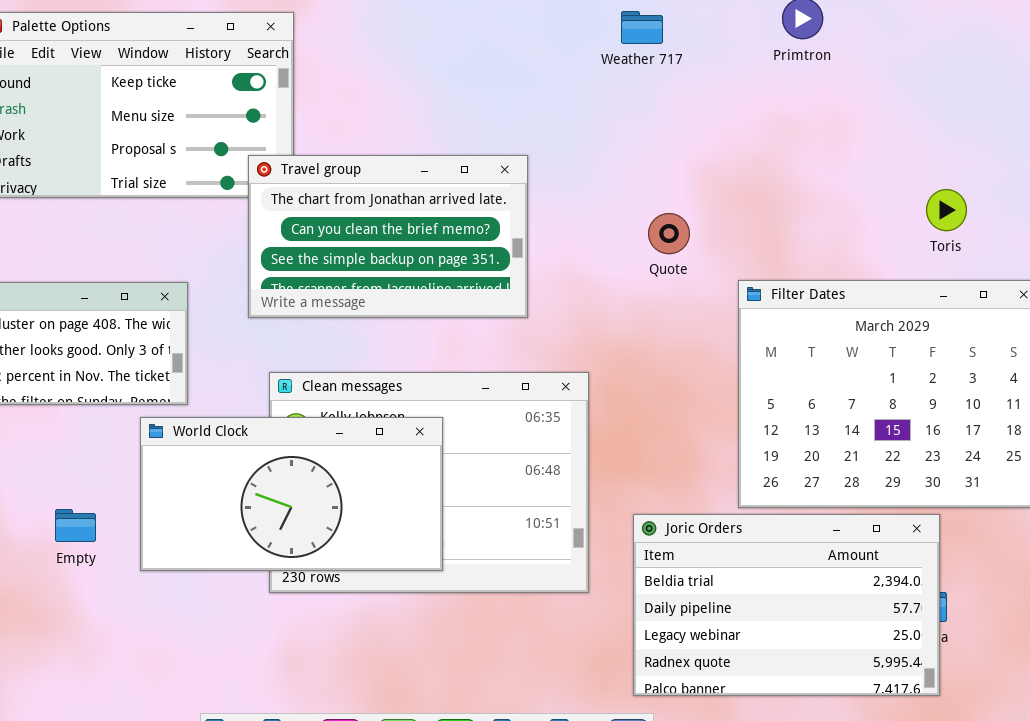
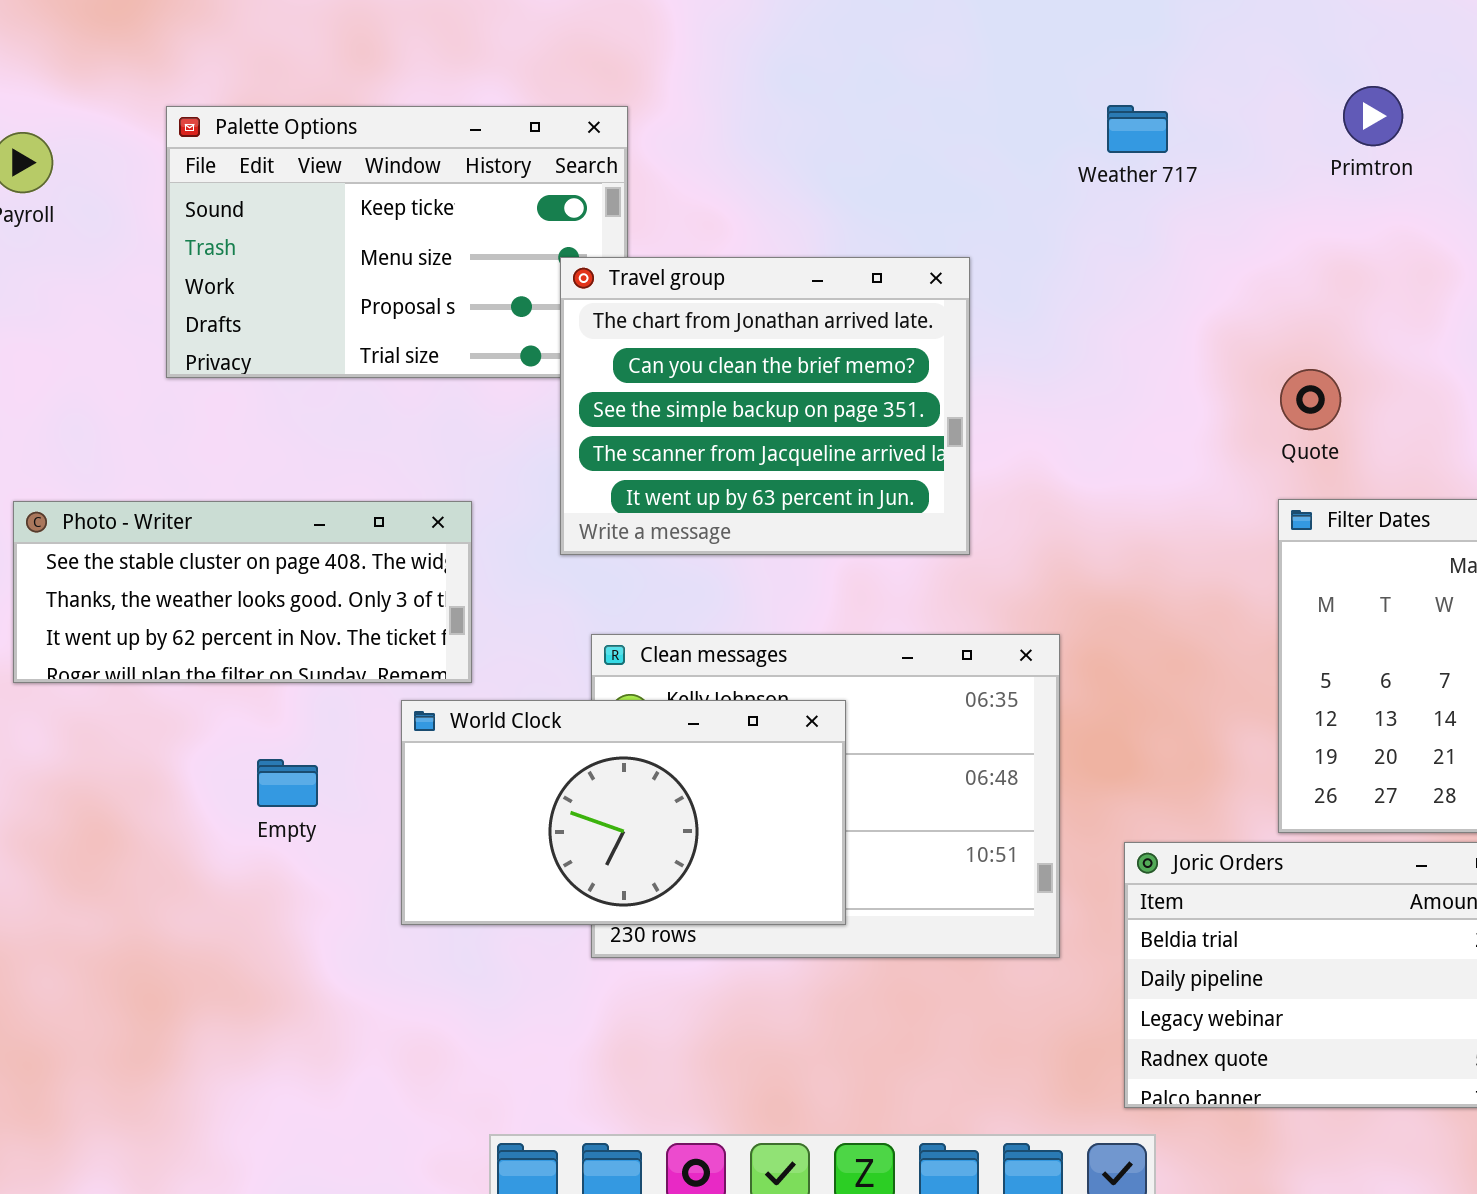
Travel group: [248,155,528,318] -> [560,257,970,555], resized
Quote: [648,213,690,254] -> [1280,369,1341,430], moved
Empty: [55,509,96,542] -> [257,759,318,807], moved

